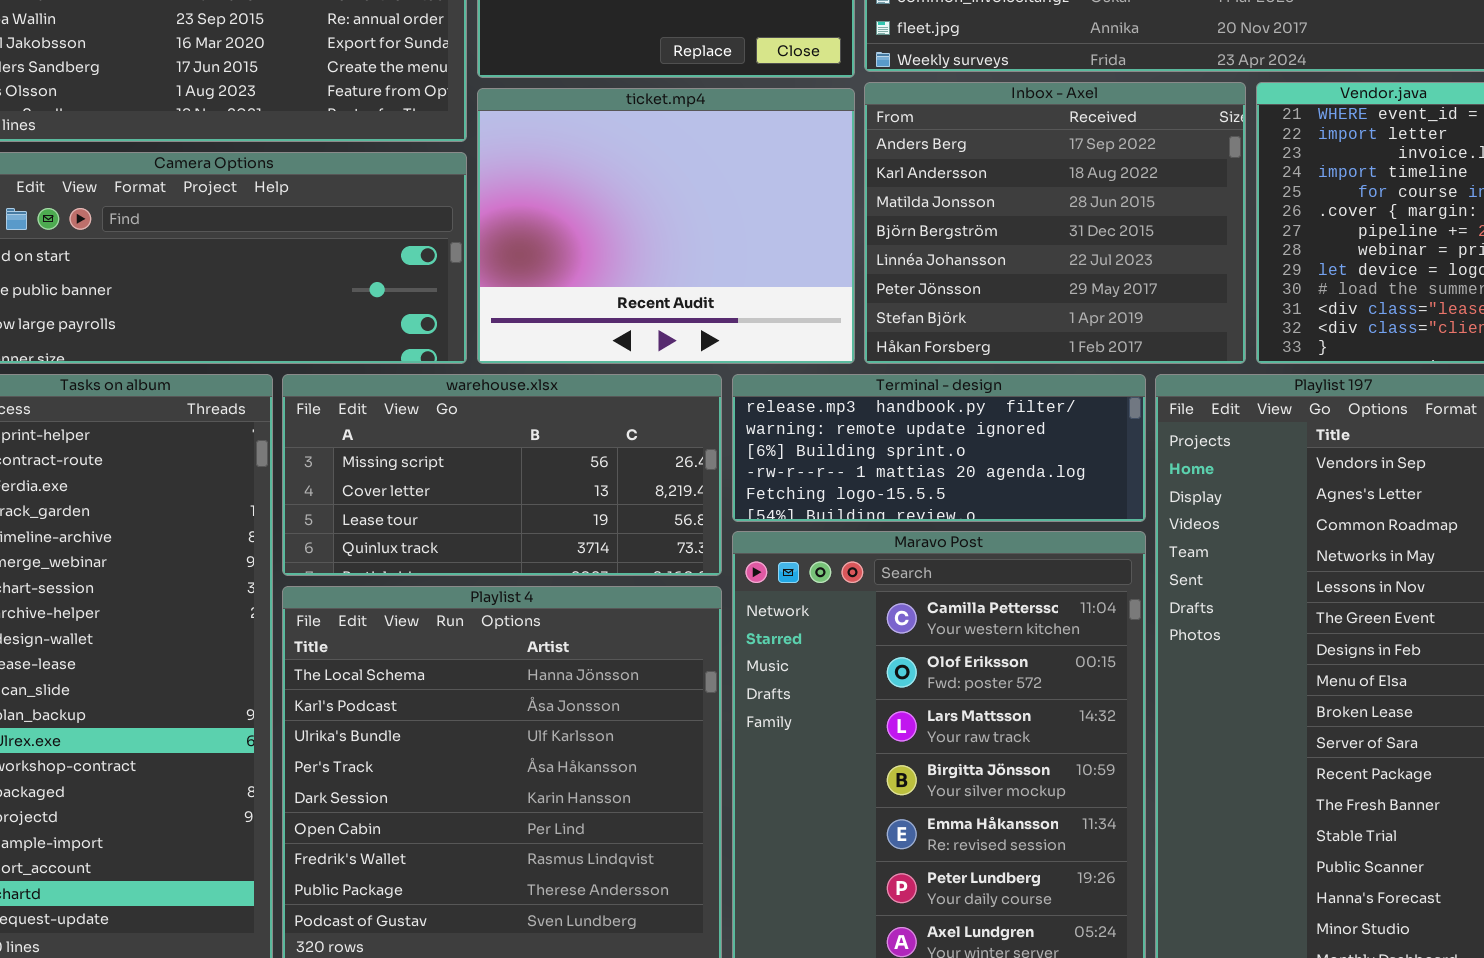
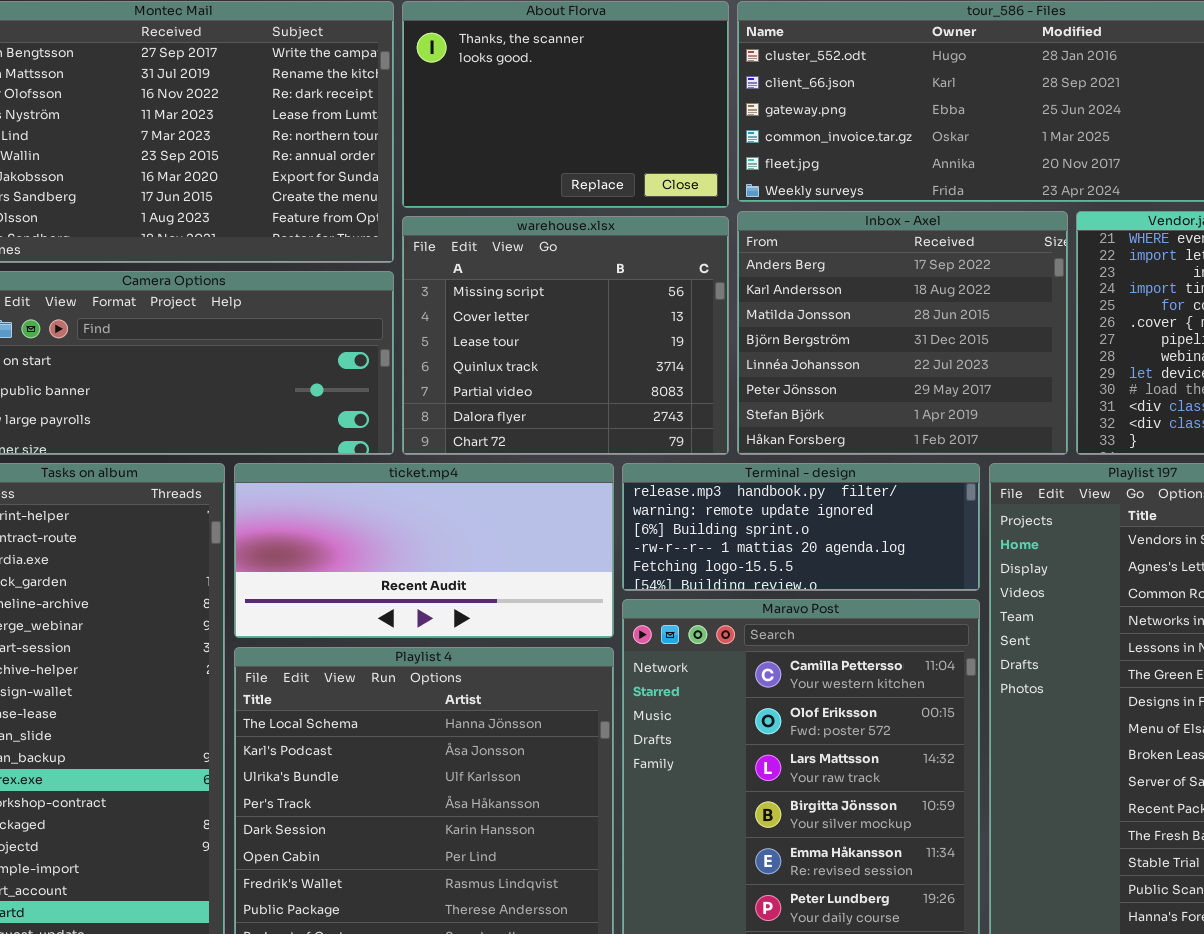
ticket.mp4: [477,88,855,364] -> [234,463,614,638], moved, resized
warehouse.xlsx: [282,374,722,576] -> [402,216,729,455], moved, resized

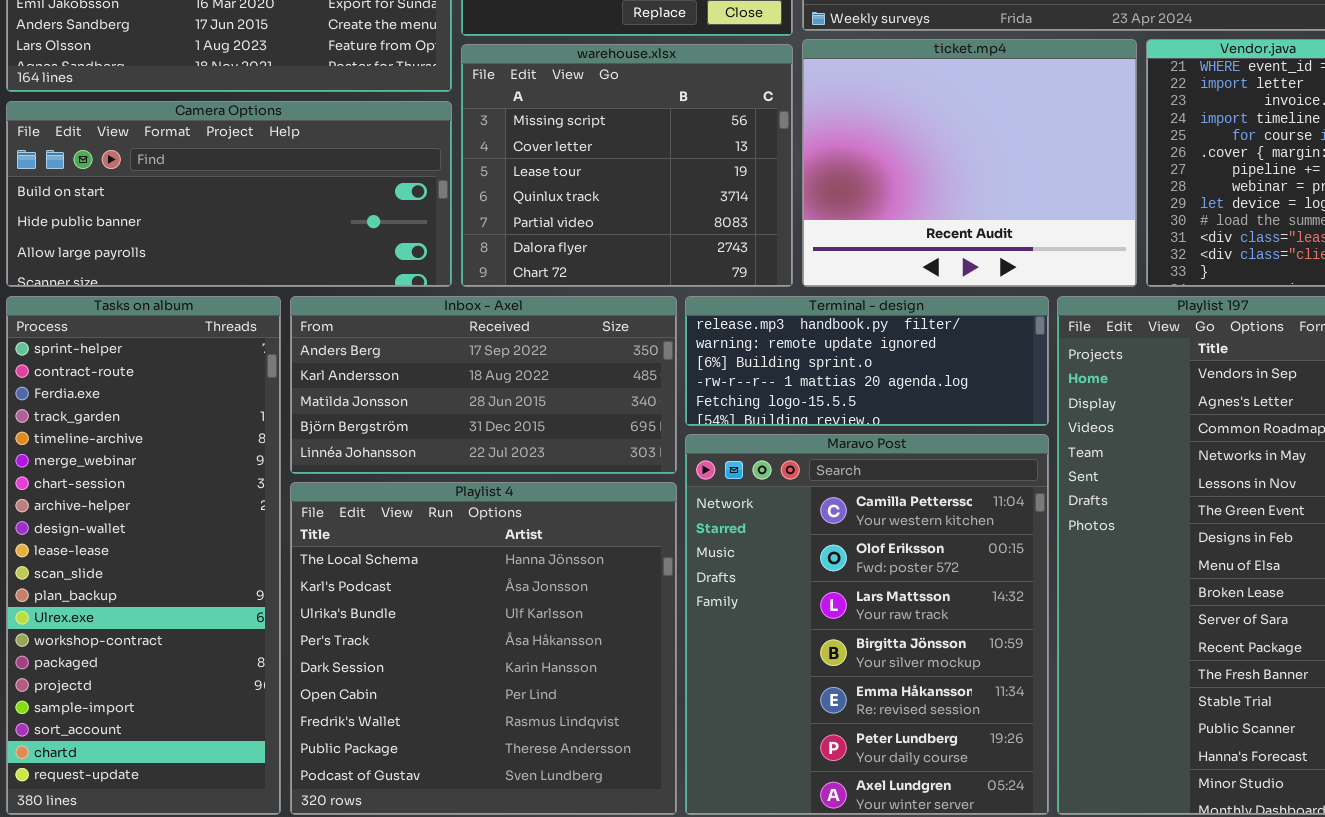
Inbox - Axel: [737,211,1068,455] -> [290,296,677,474], moved, resized
ticket.mp4: [234,463,614,638] -> [802,39,1137,287], moved, resized

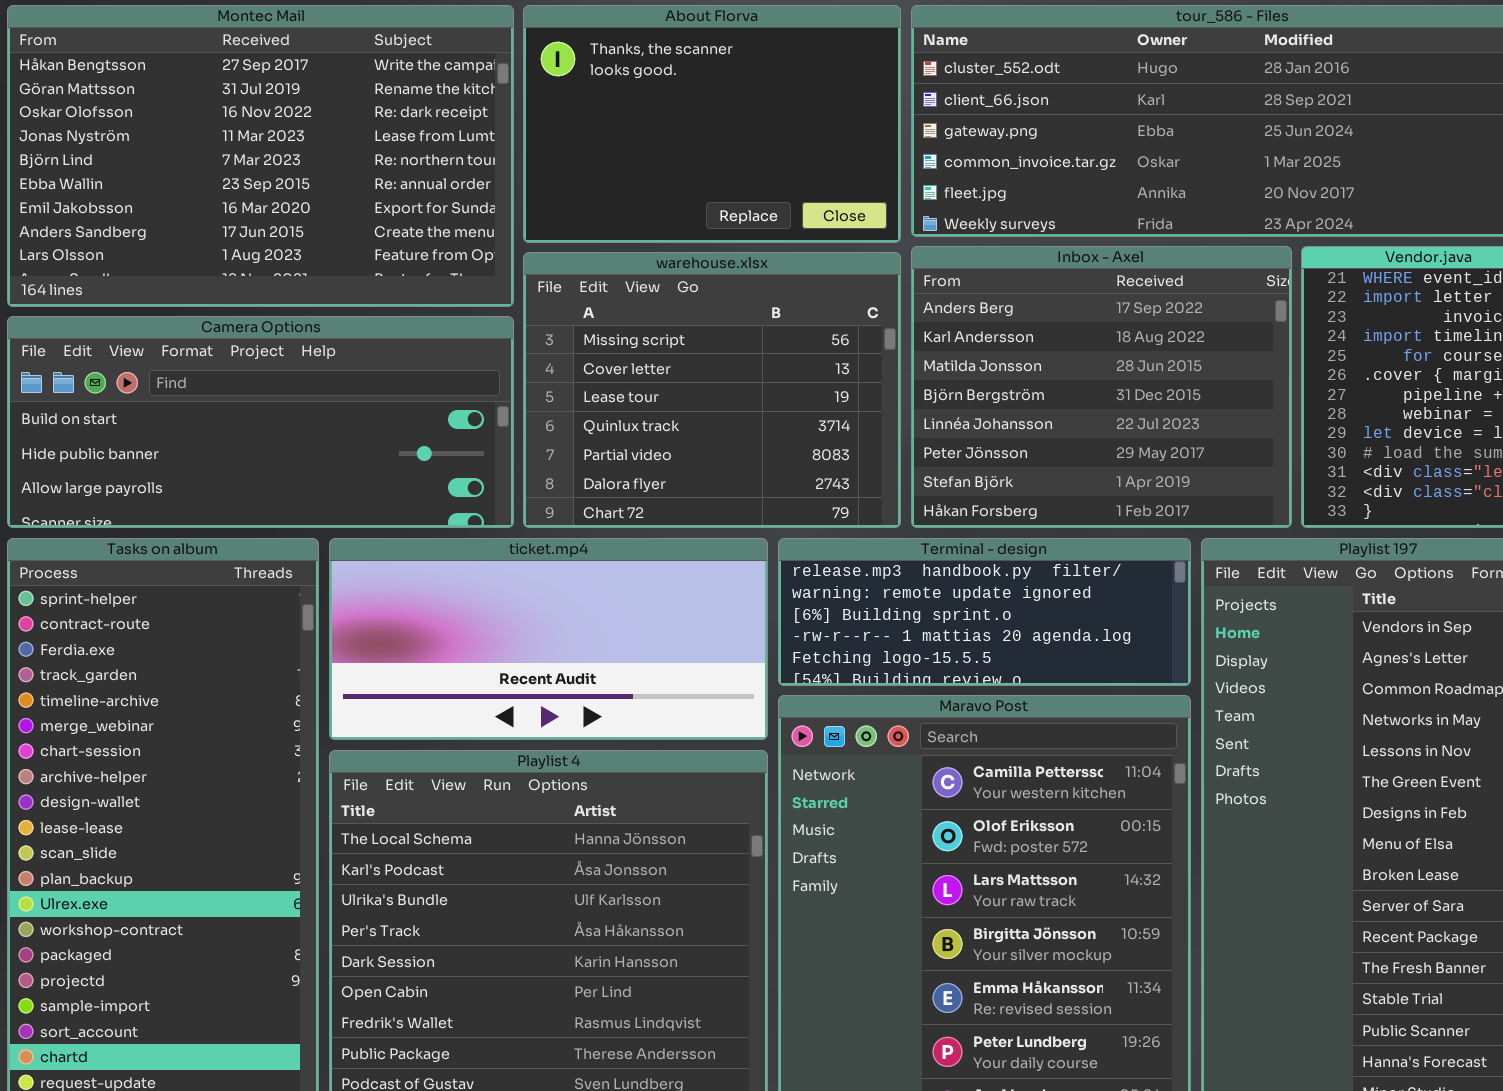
ticket.mp4: [802,39,1137,287] -> [329,538,768,740], moved, resized
Inbox - Axel: [290,296,677,474] -> [911,246,1292,528], moved, resized

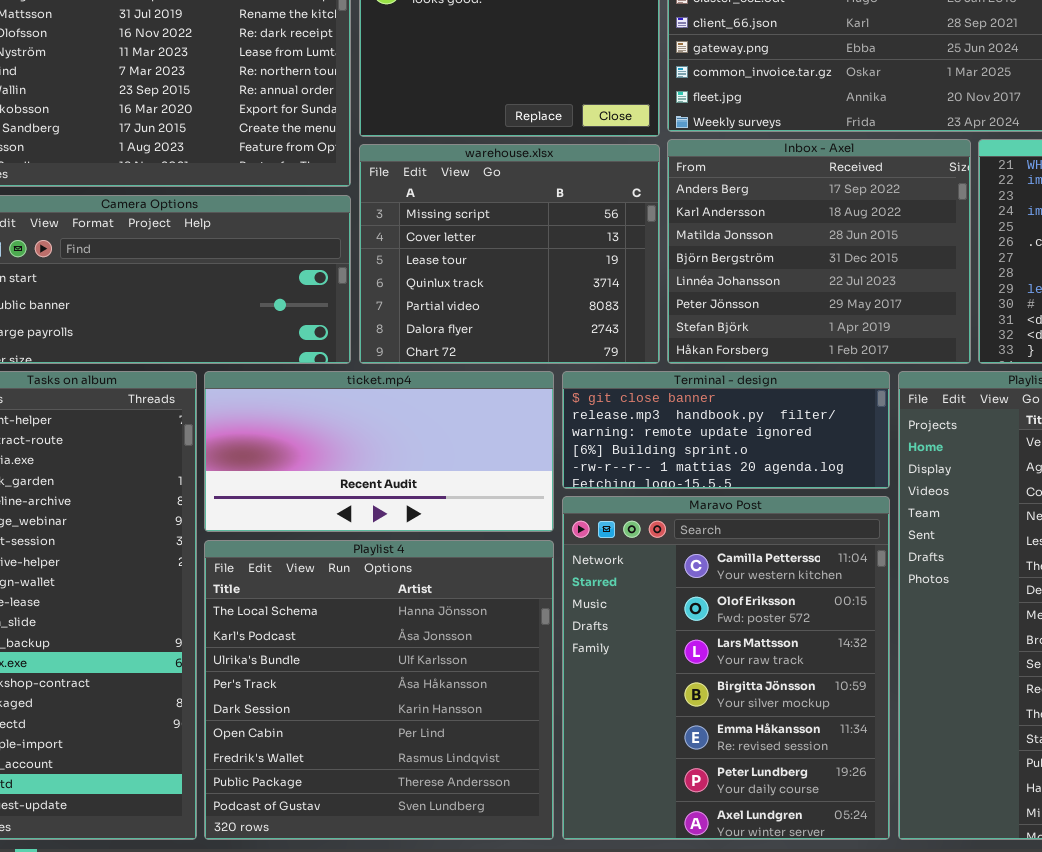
Terminal - design: [778,538,1191,686] -> [562,371,890,489], scrolled up 1 row

